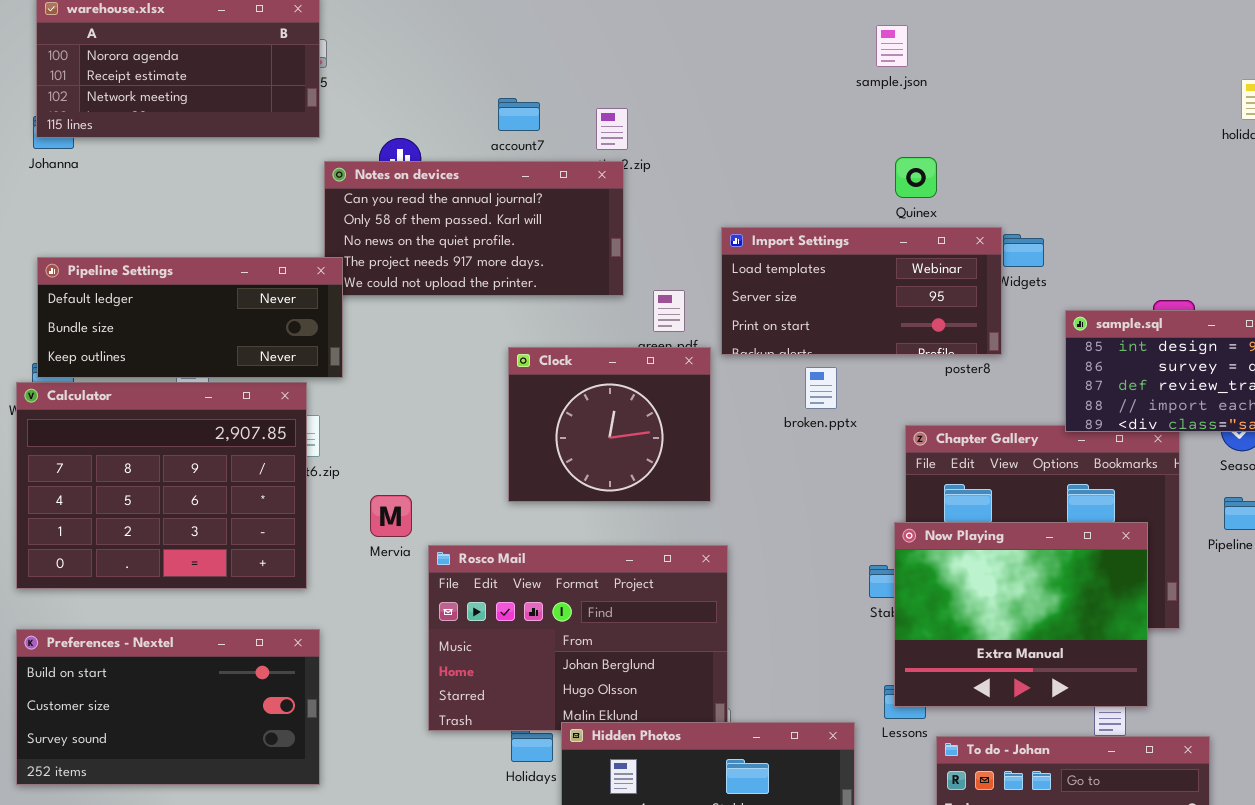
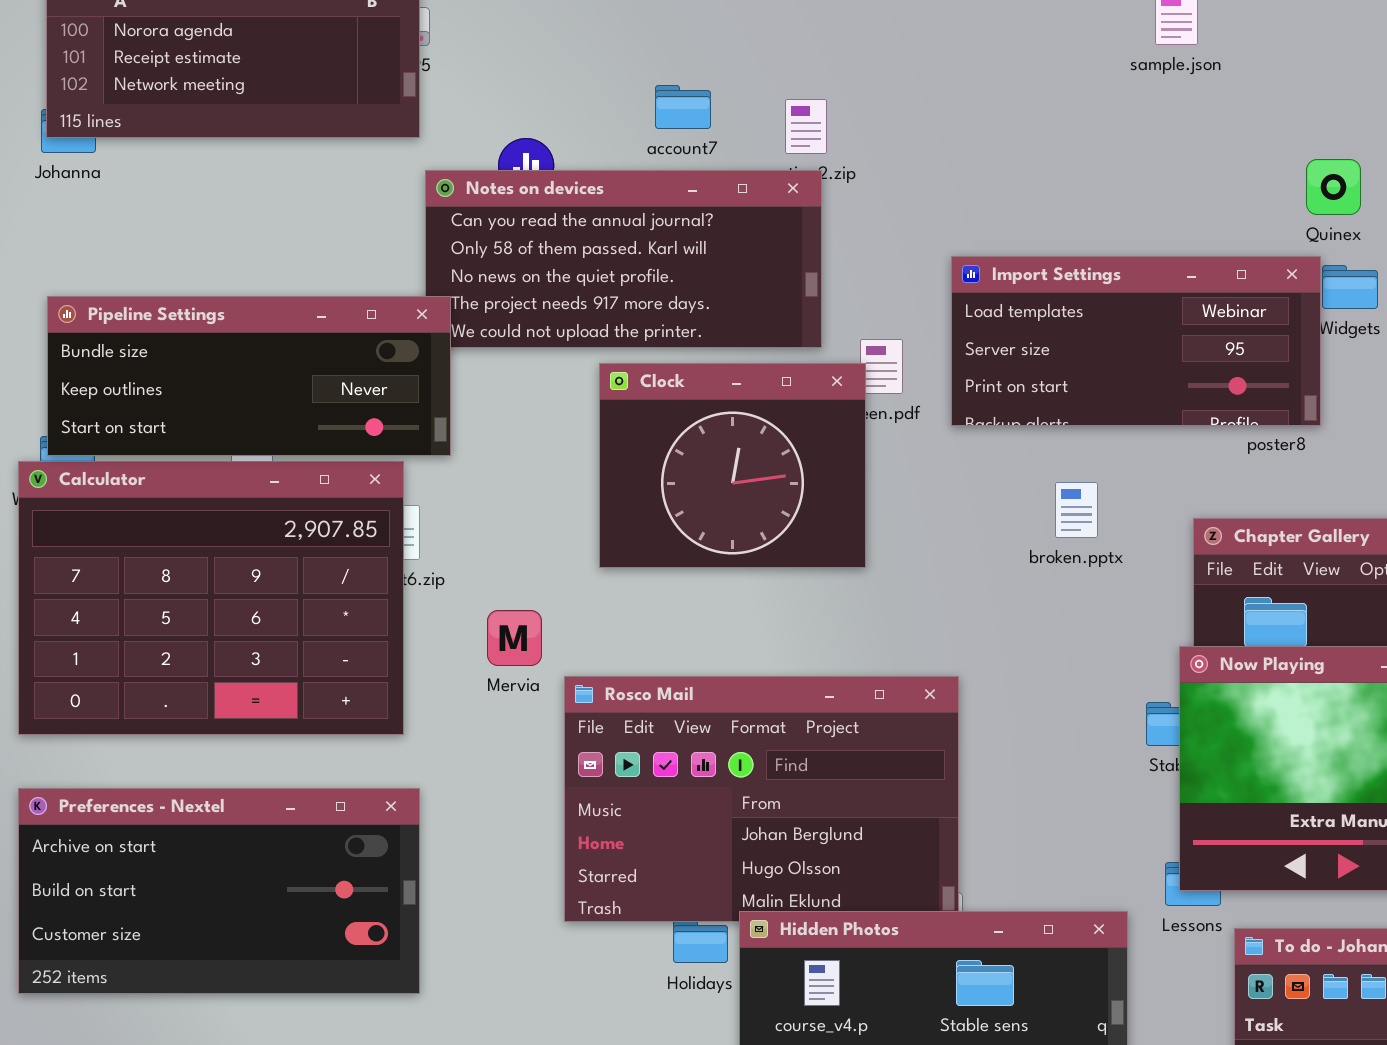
Quinex: [895,157,937,198] -> [1306,159,1361,215], moved
Pipeline Settings: [37,257,343,378] -> [47,296,451,456], scrolled down 1 row
Clock: [508,347,711,502] -> [599,363,866,568], moved
broken.pptx: [805,367,837,409] -> [1055,482,1098,538], moved
Preferences - Nextel: [16,629,320,785] -> [18,788,420,994], scrolled up 1 row

